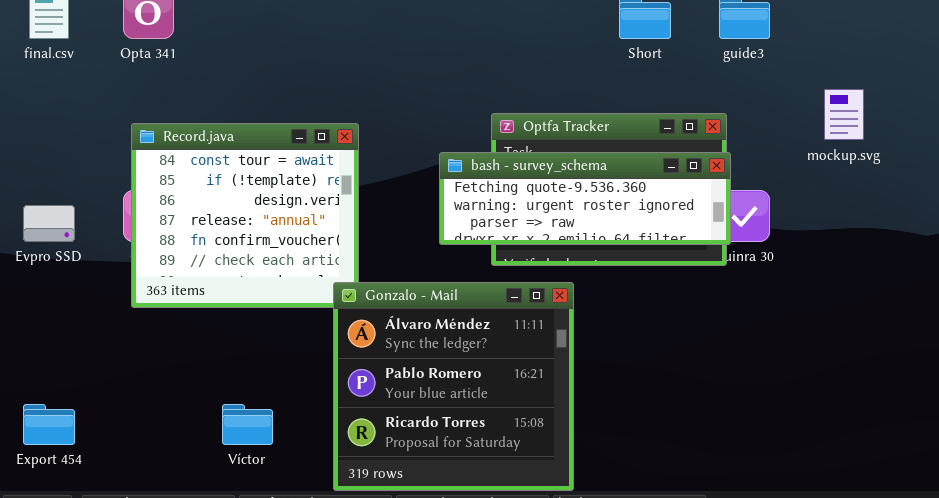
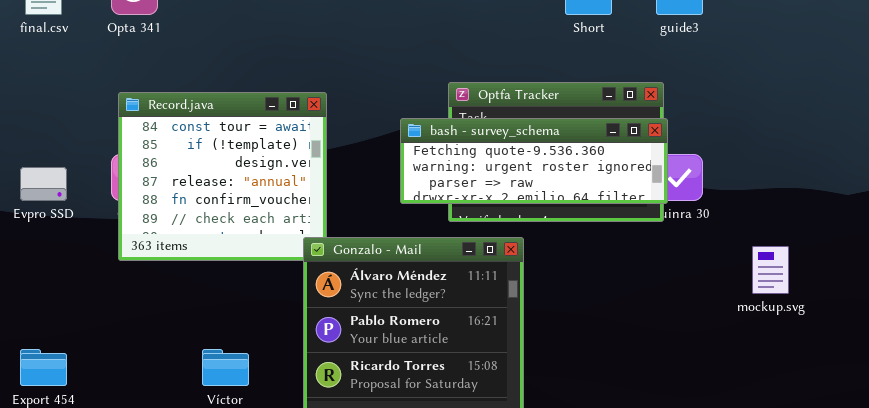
mockup.svg: [824,89,864,140] -> [752,246,789,294], moved

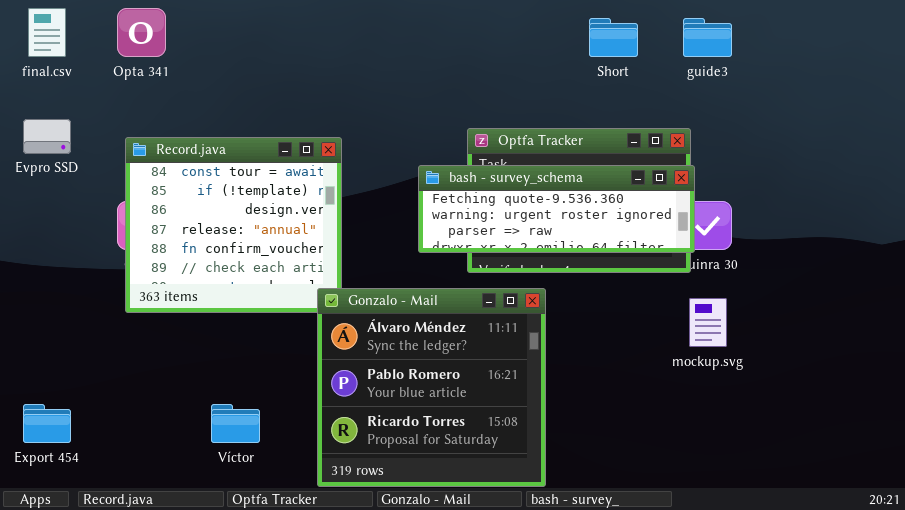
Evpro SSD: [20,167,67,201] -> [23,119,71,154], moved
mockup.svg: [752,246,789,294] -> [689,298,727,347], moved

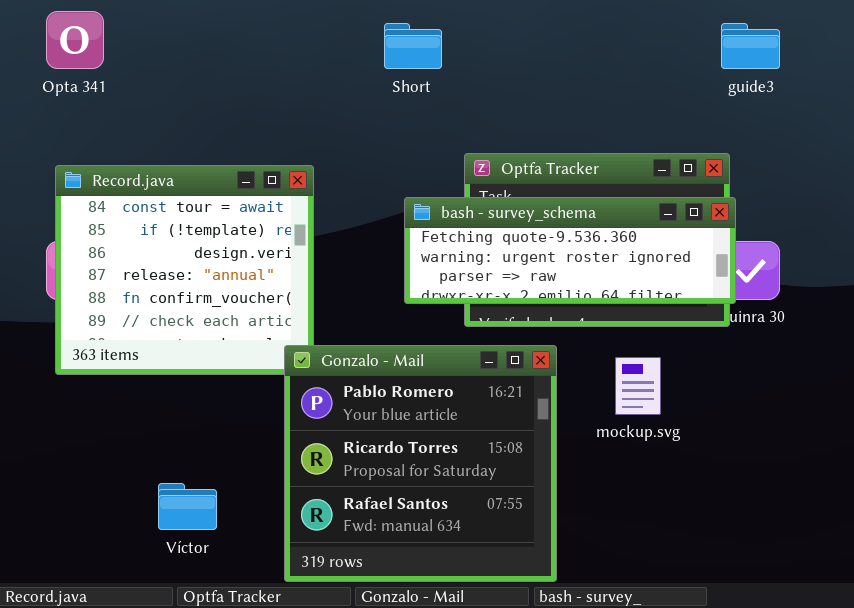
Short: [589,18,638,57] -> [384,23,442,69], moved
Gonzalo - Mail: [317,288,546,487] -> [284,345,557,582], scrolled down 1 row
mockup.svg: [689,298,727,347] -> [615,357,661,415], moved

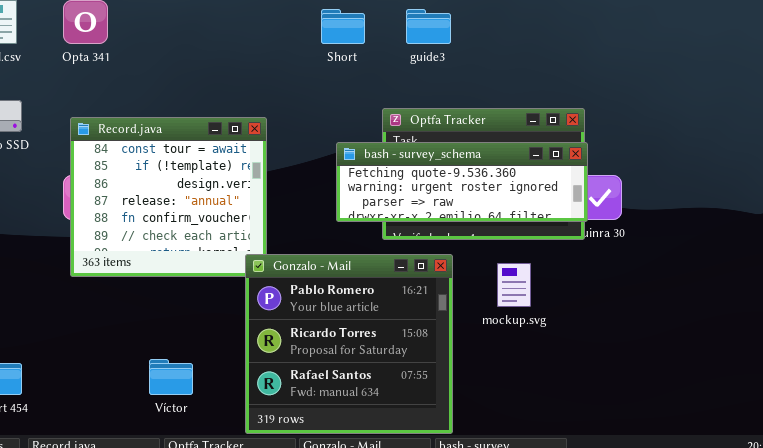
guide3: [721,23,780,69] -> [406,9,451,44], moved

